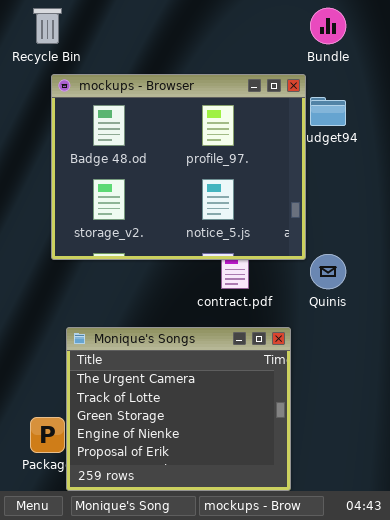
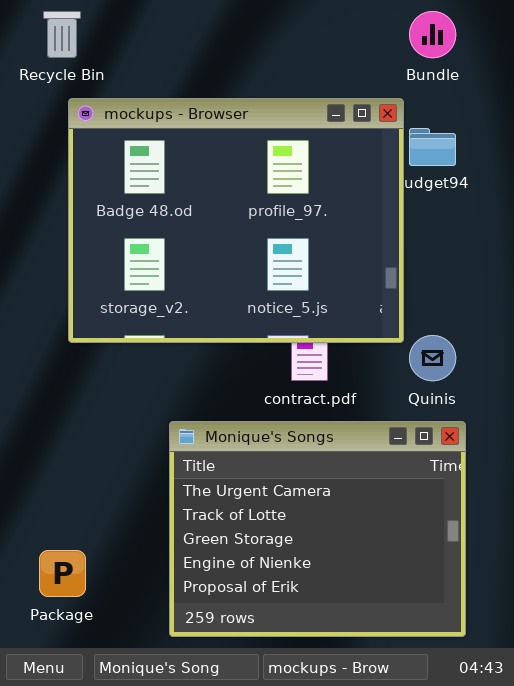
Monique's Songs: [66,327,291,491] -> [169,421,466,637], moved

